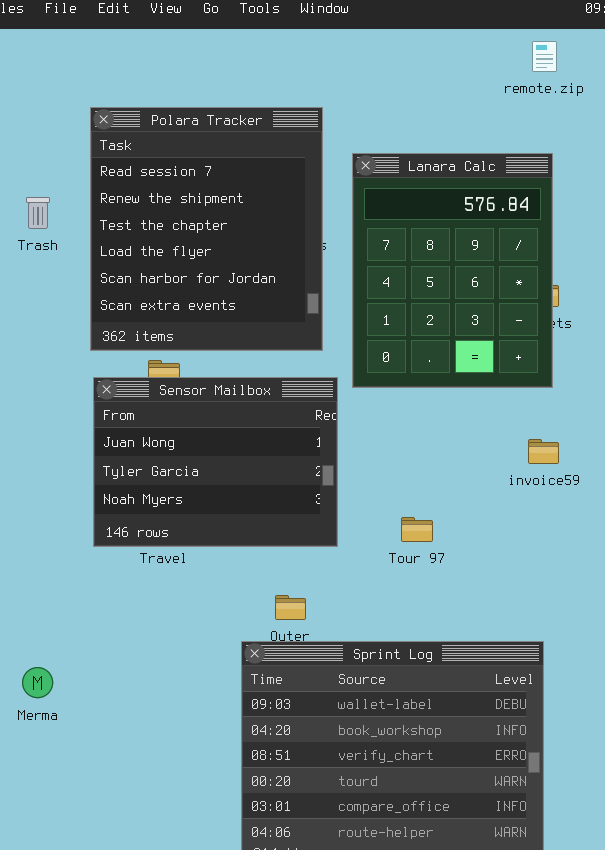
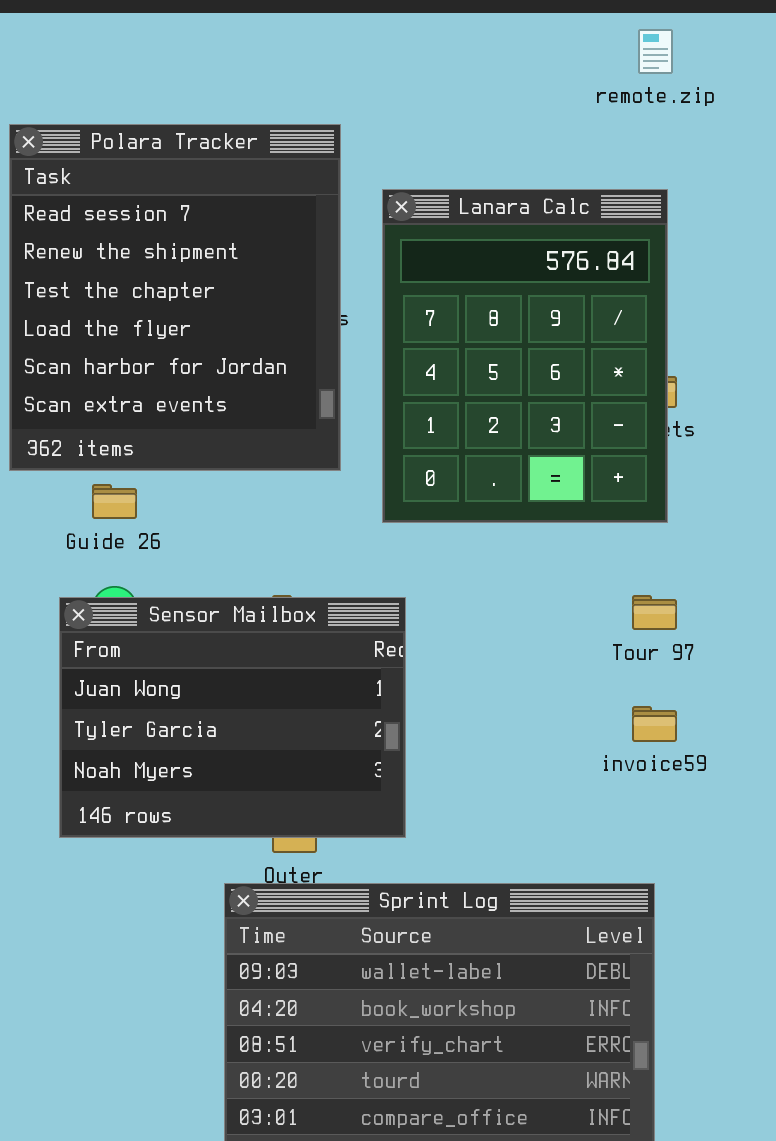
Sensor Mailbox: [93,377,338,547] -> [59,597,406,838], moved
invoice59: [528,439,559,464] -> [632,706,677,742], moved
Tour 97: [401,517,433,542] -> [632,595,677,630], moved

